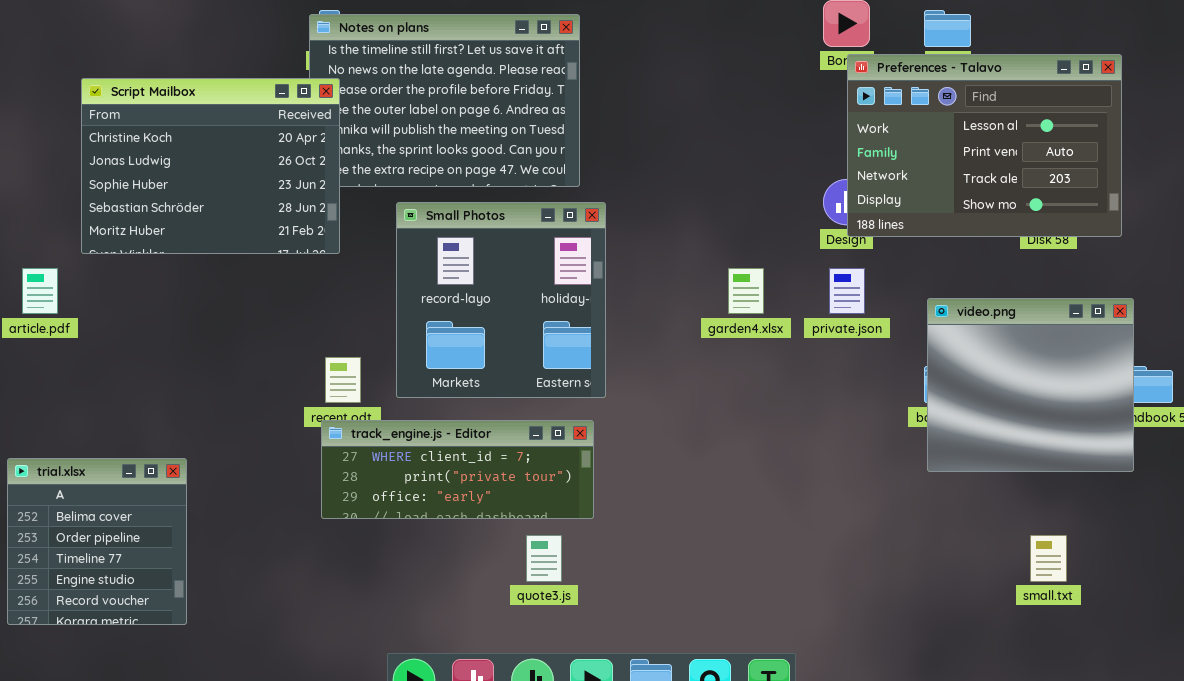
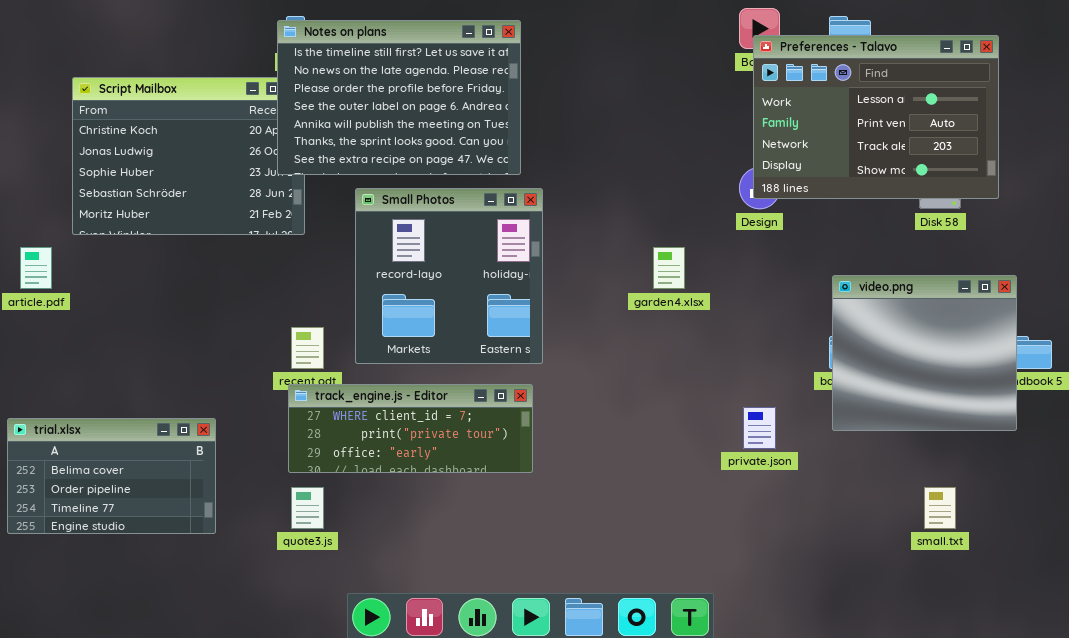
Notes on plans: [309,14,580,187] -> [277,20,521,175], raised
Preferences - Talavo: [847,54,1122,237] -> [753,35,999,199], moved
private.json: [829,268,865,314] -> [743,407,776,449], moved
trial.xlsx: [7,458,187,625] -> [7,418,216,534], resized
quote3.js: [526,535,562,582] -> [291,487,324,529], moved

